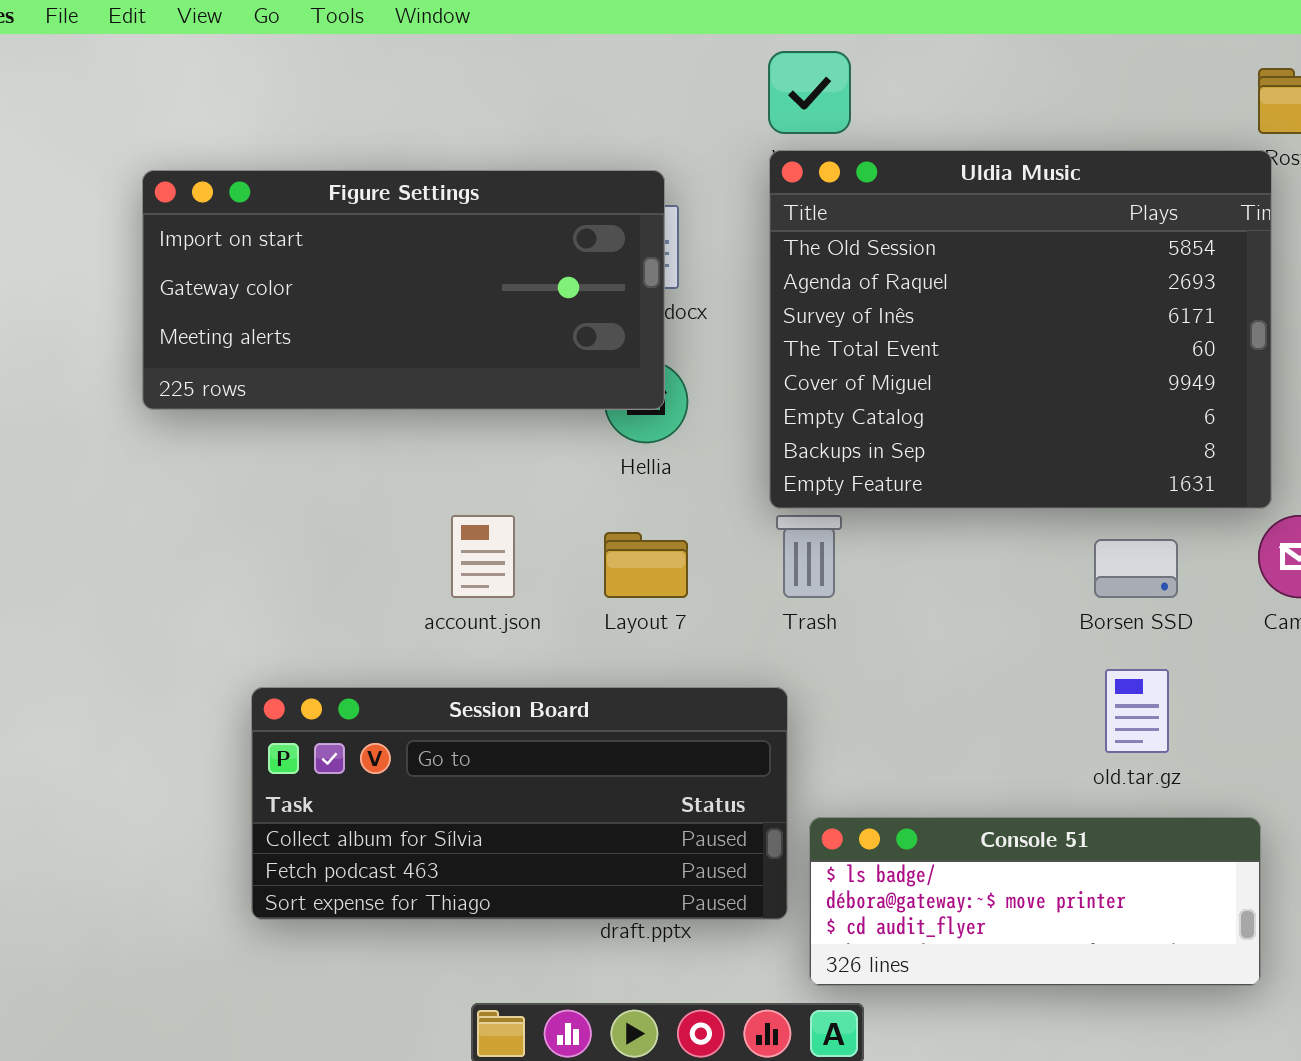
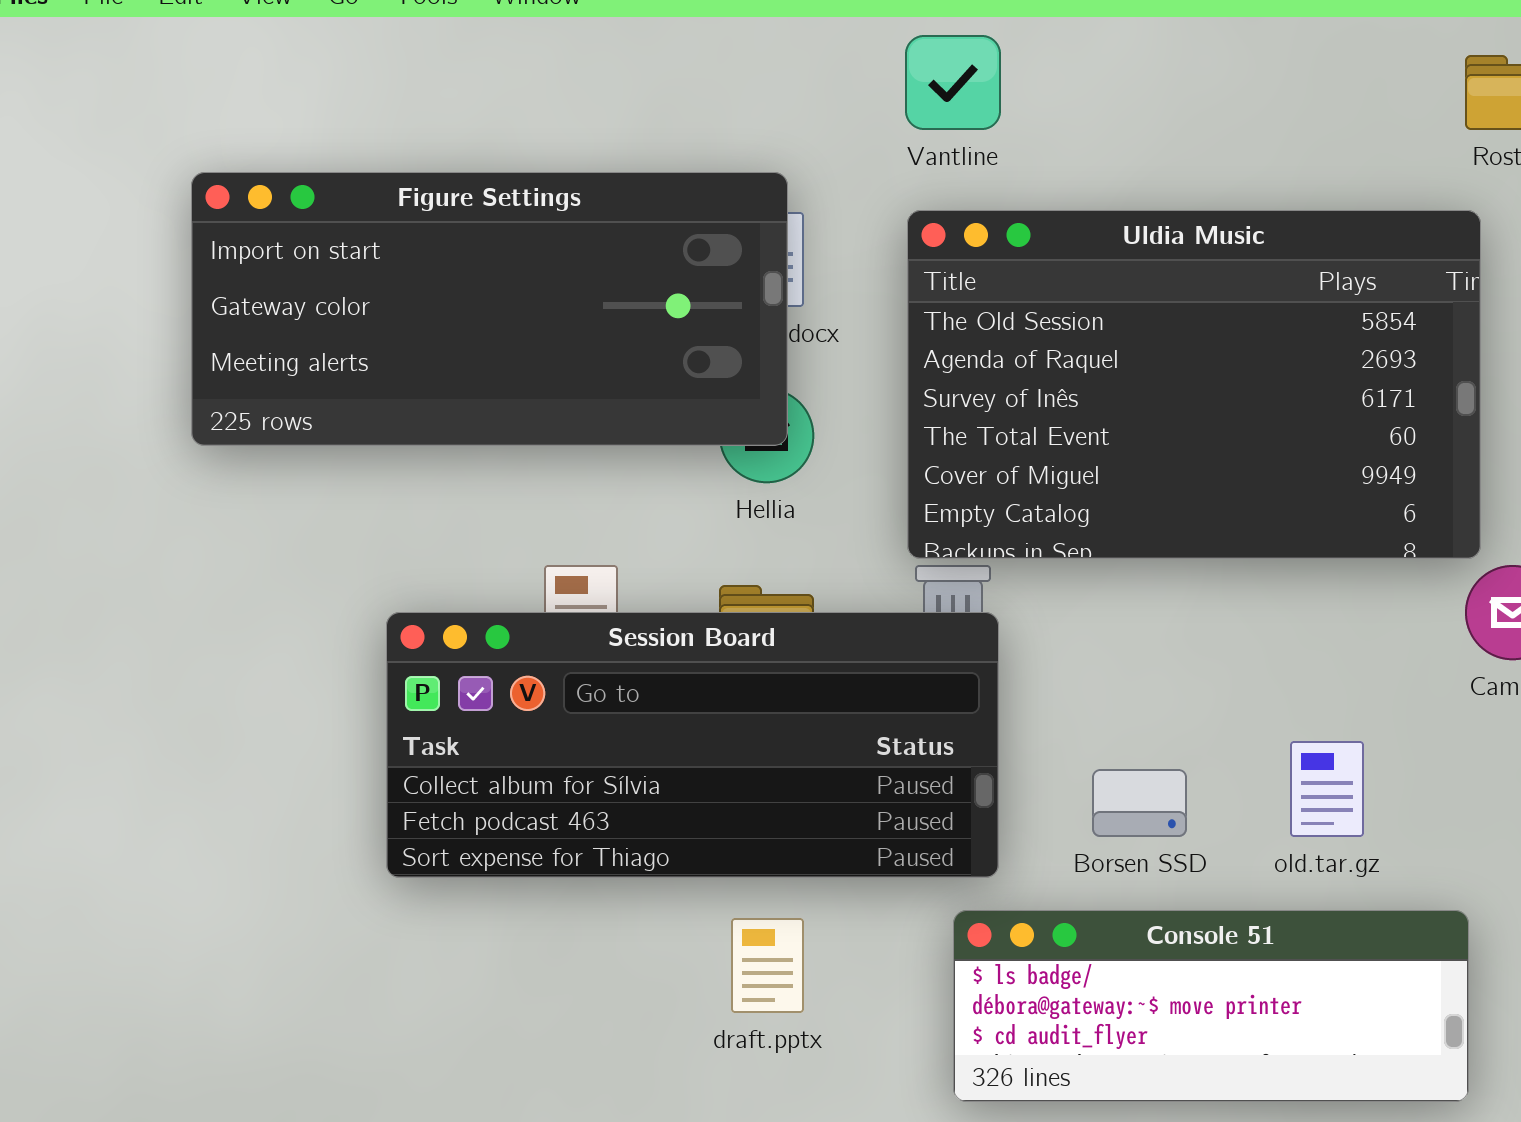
Uldia Music: [769,150,1272,509] -> [907,210,1481,559], resized
Borsen SSD: [1094,539,1178,598] -> [1092,769,1187,837], moved
Session Board: [251,687,788,920] -> [386,612,999,878], moved

